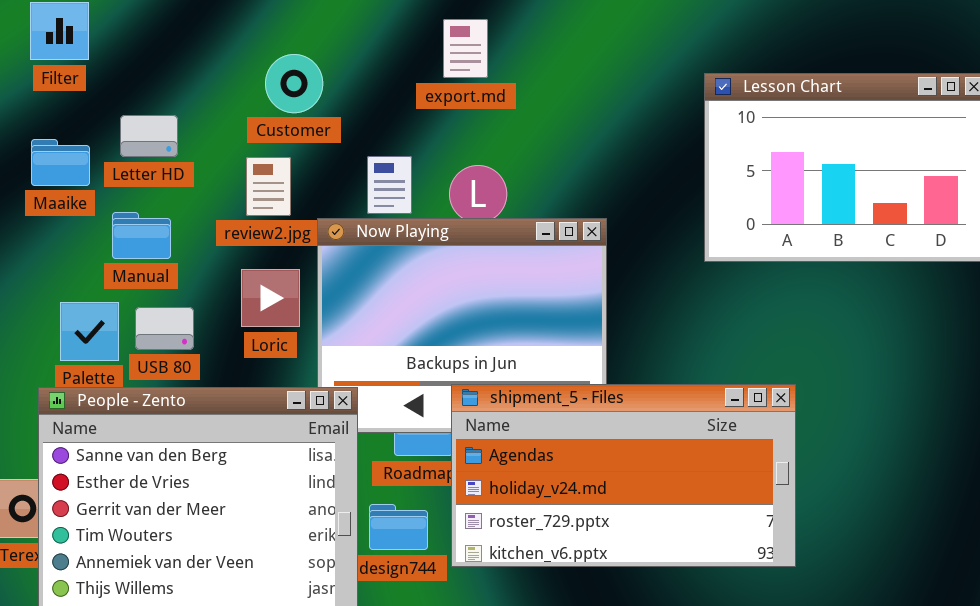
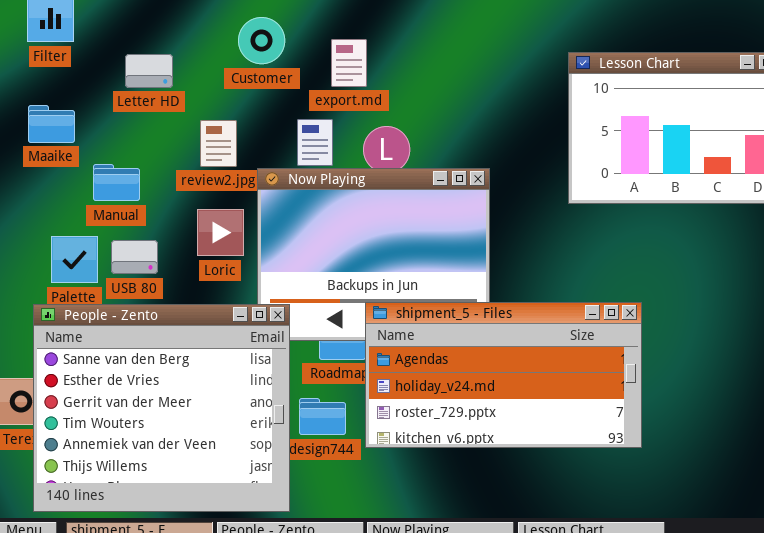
export.md: [443,19,488,78] -> [331,39,367,87], moved
Customer: [265,54,323,113] -> [238,17,285,64], moved
Letter HD: [120,115,178,157] -> [125,54,173,88], moved

